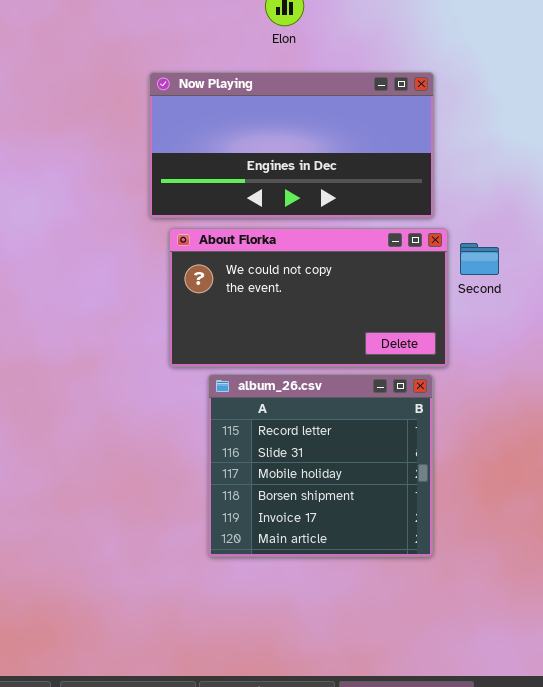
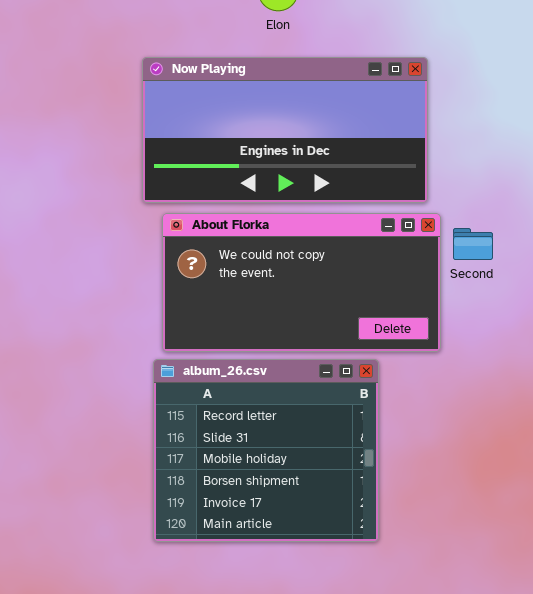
album_26.csv: [208,374,433,557] -> [153,359,379,542], moved

